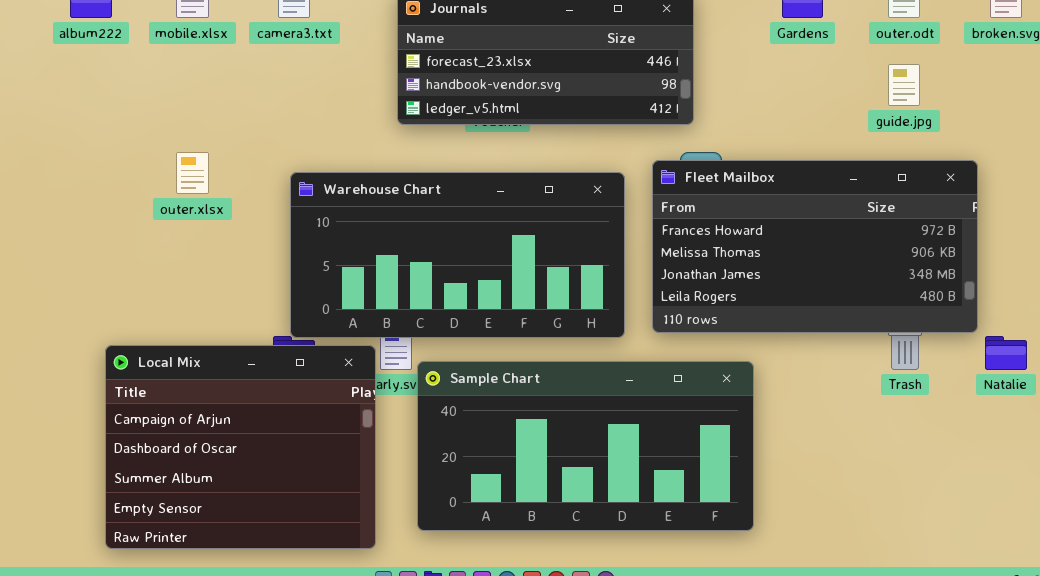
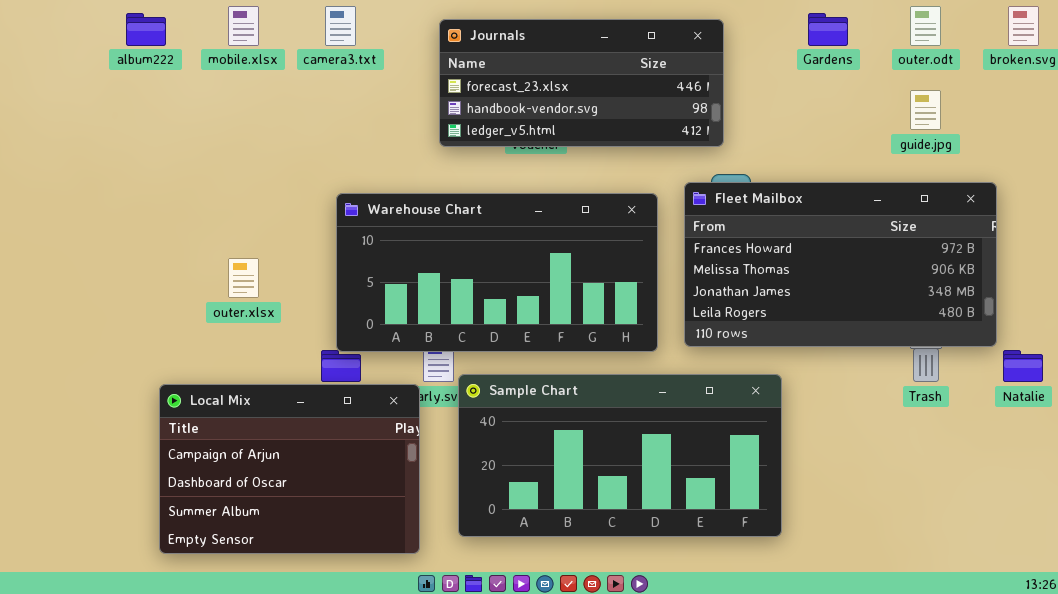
outer.xlsx: [176,152,209,194] -> [228,258,259,298], moved
Local Mix: [105,345,376,549] -> [159,384,420,554], resized

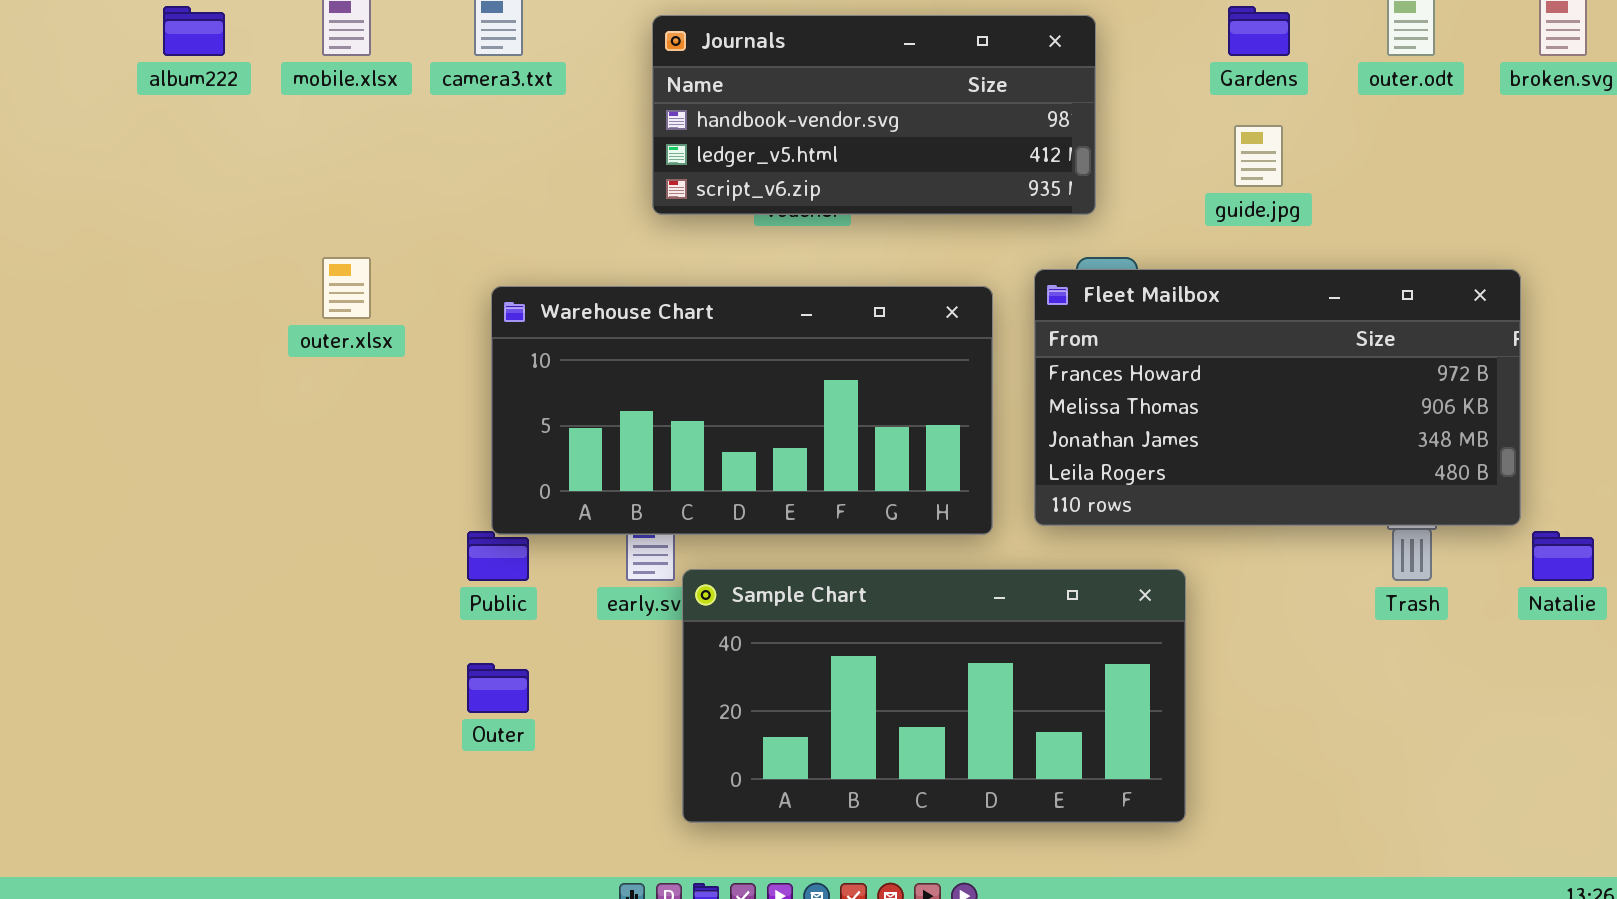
Journals: [439,19,724,147] -> [652,15,1096,215], scrolled down 1 row
guide.jpg: [910,90,941,130] -> [1234,125,1283,187], moved
outer.xlsx: [228,258,259,298] -> [322,257,371,319], moved
Local Mix: [159,384,420,554] -> none, closed

